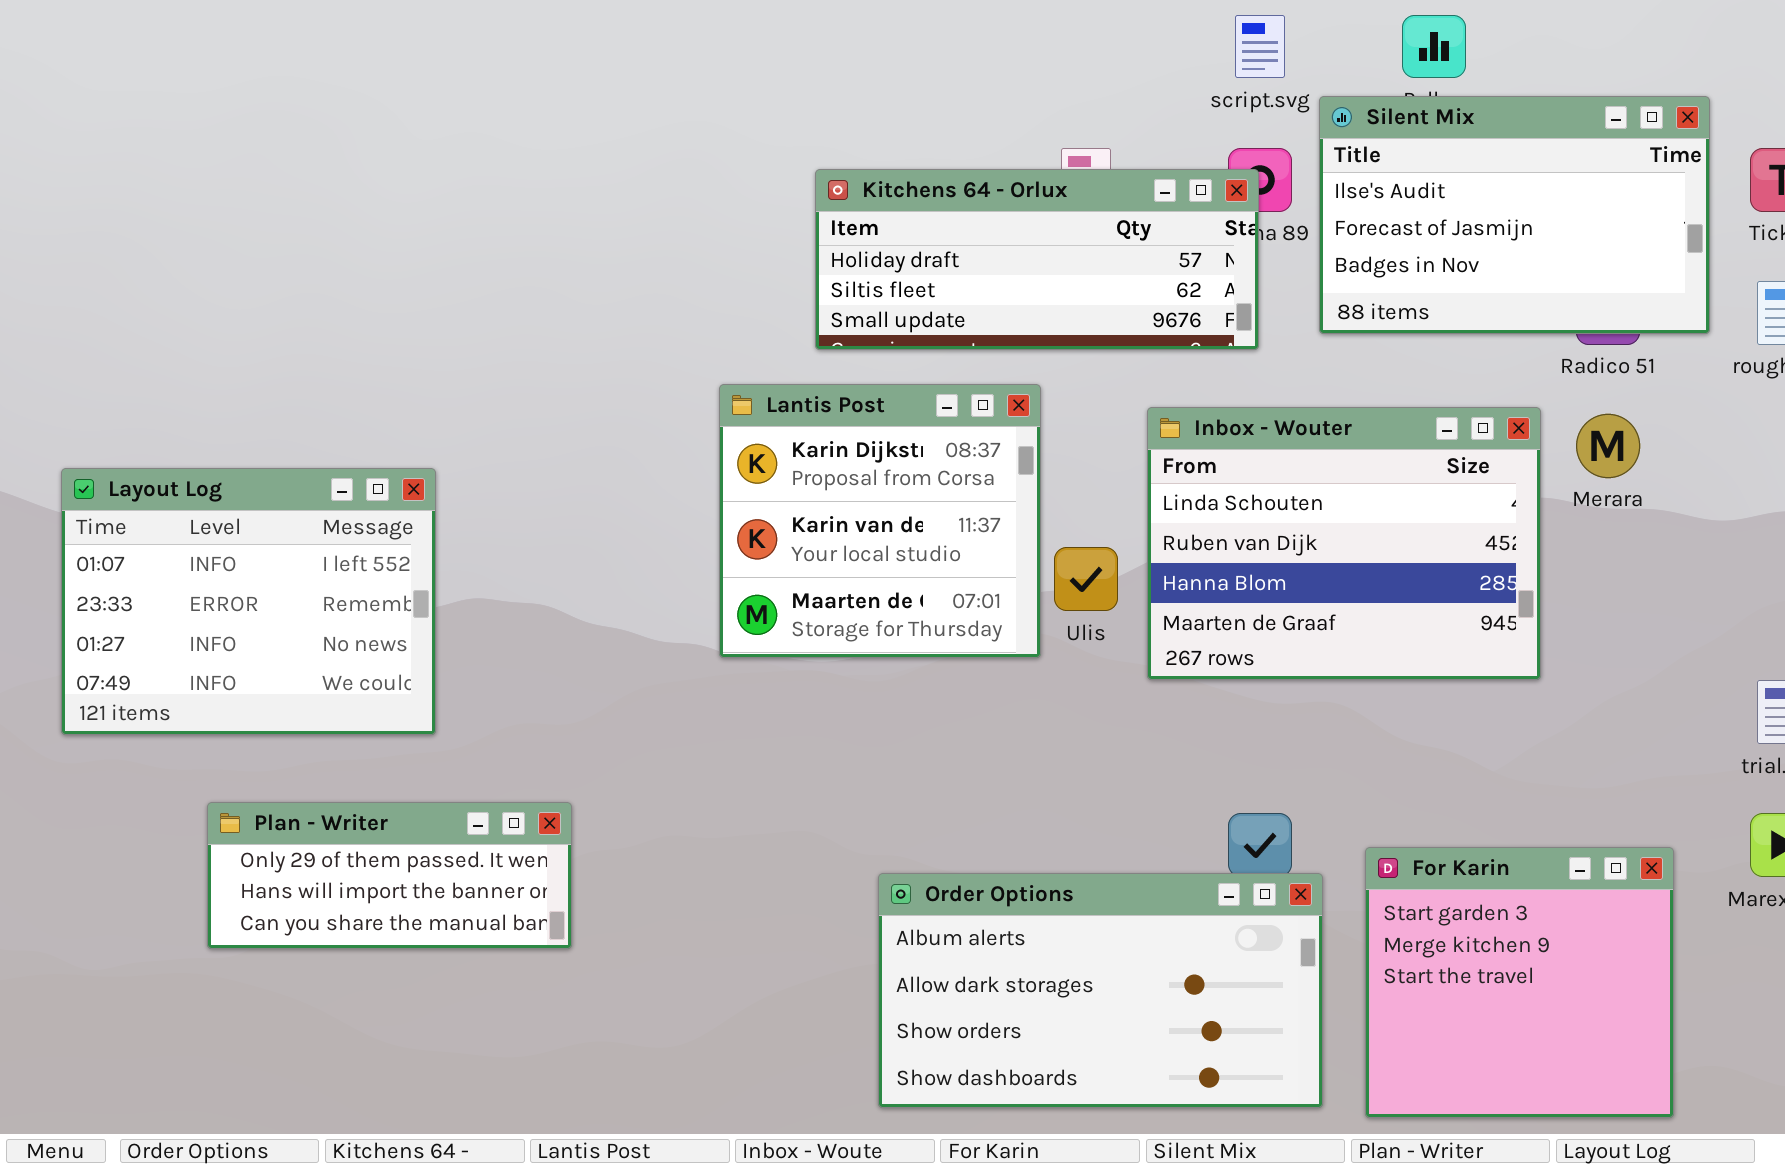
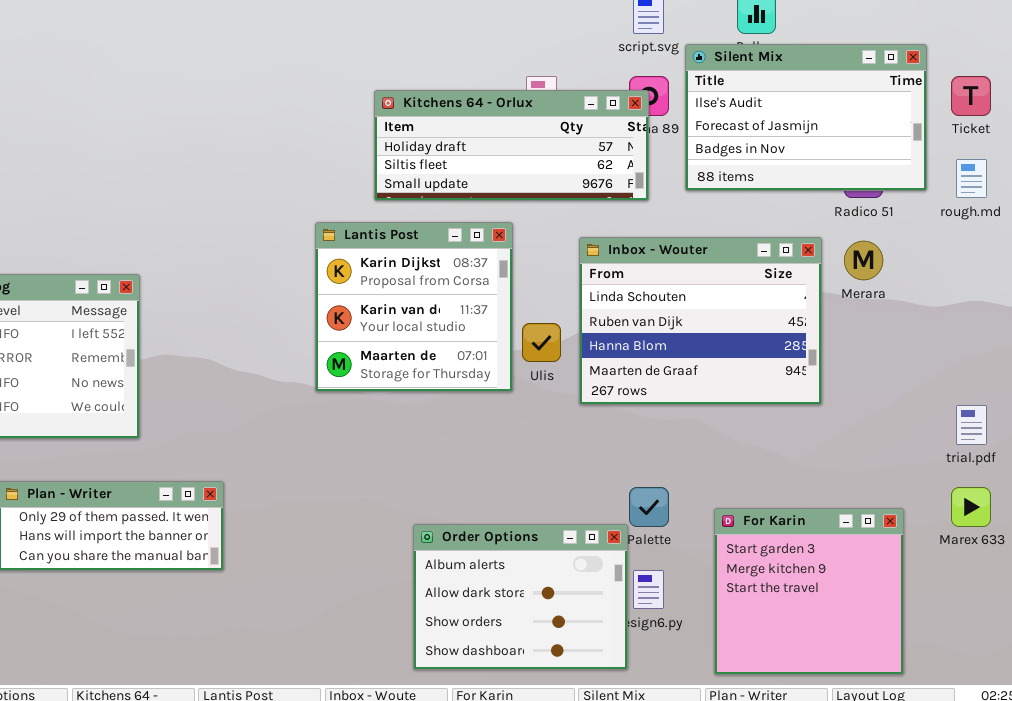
Order Options: [878,873,1323,1108] -> [413,524,628,670], resized

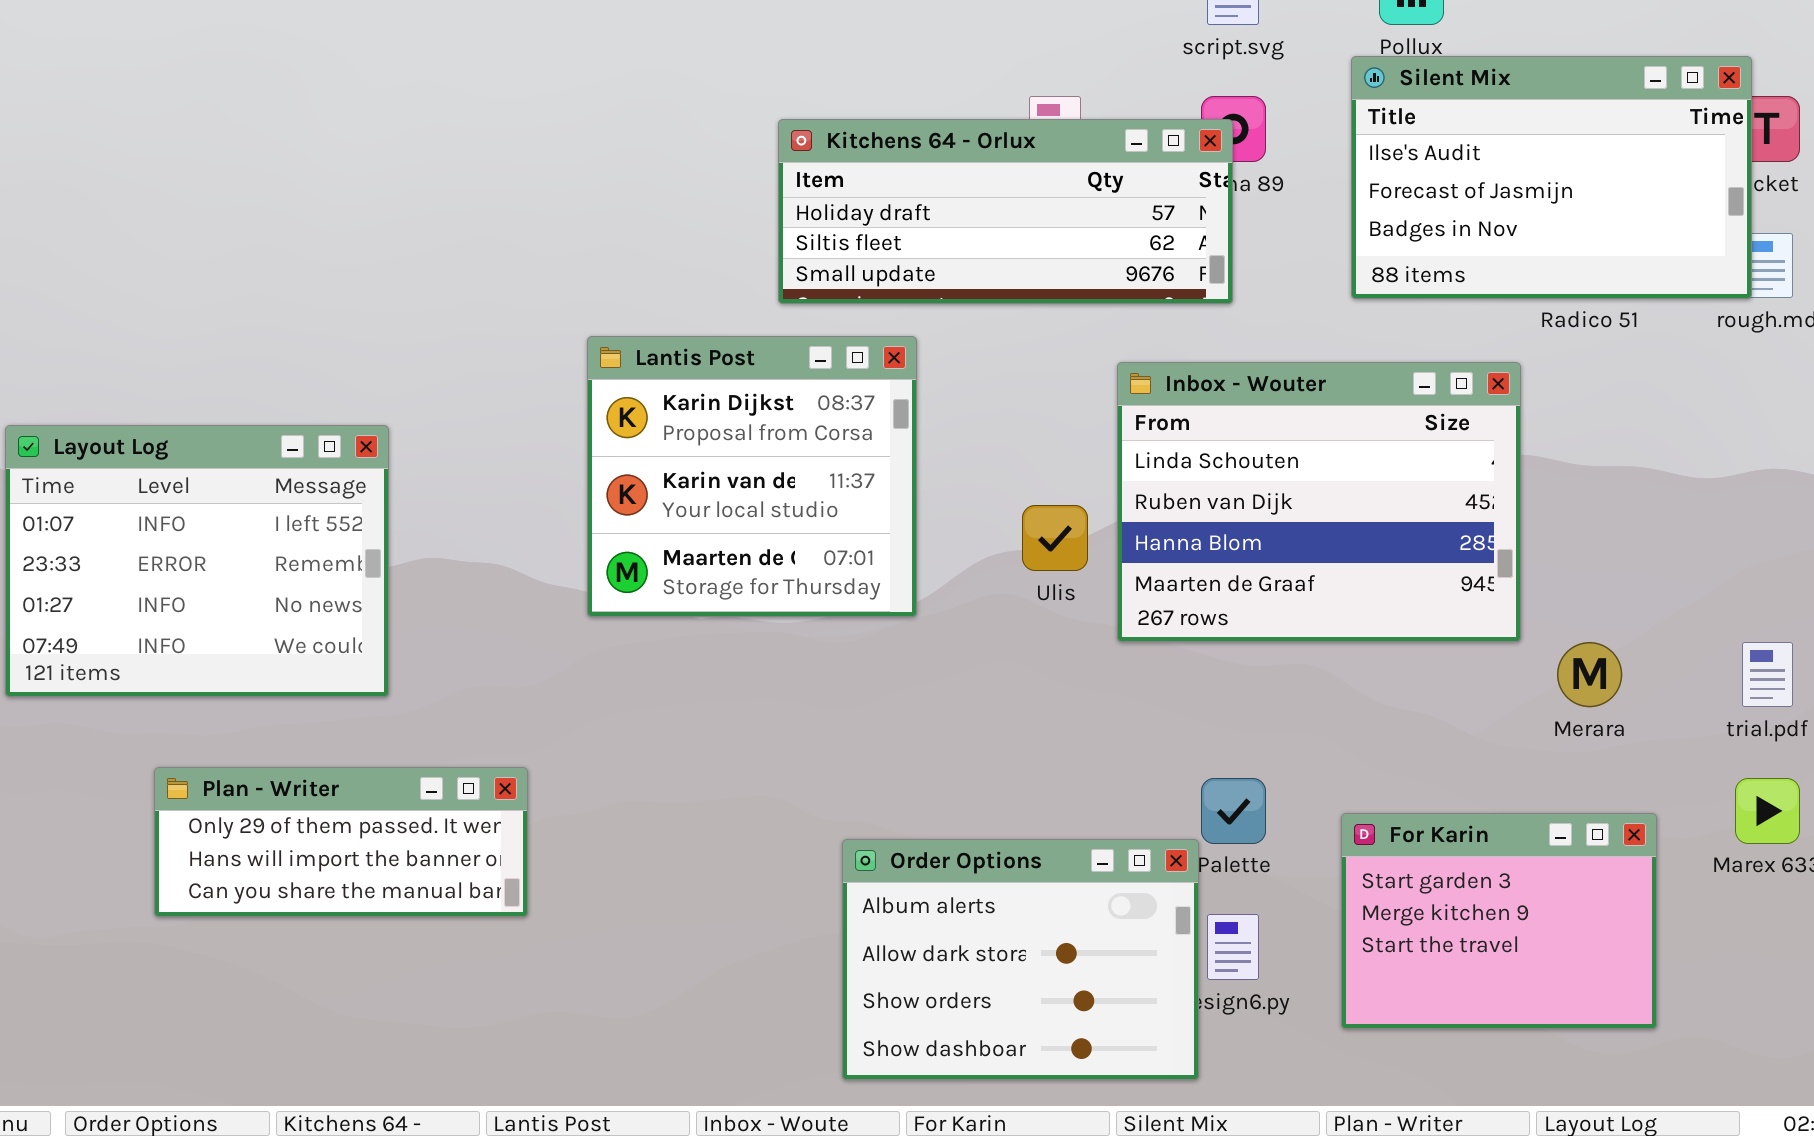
Silent Mix: [685,44,927,191] -> [1351,56,1752,299], moved
Lantis Post: [315,222,513,392] -> [587,336,917,617], moved
Merara: [844,241,883,280] -> [1557,642,1622,707], moved
For Karin: [714,508,904,675] -> [1341,813,1657,1029], resized

